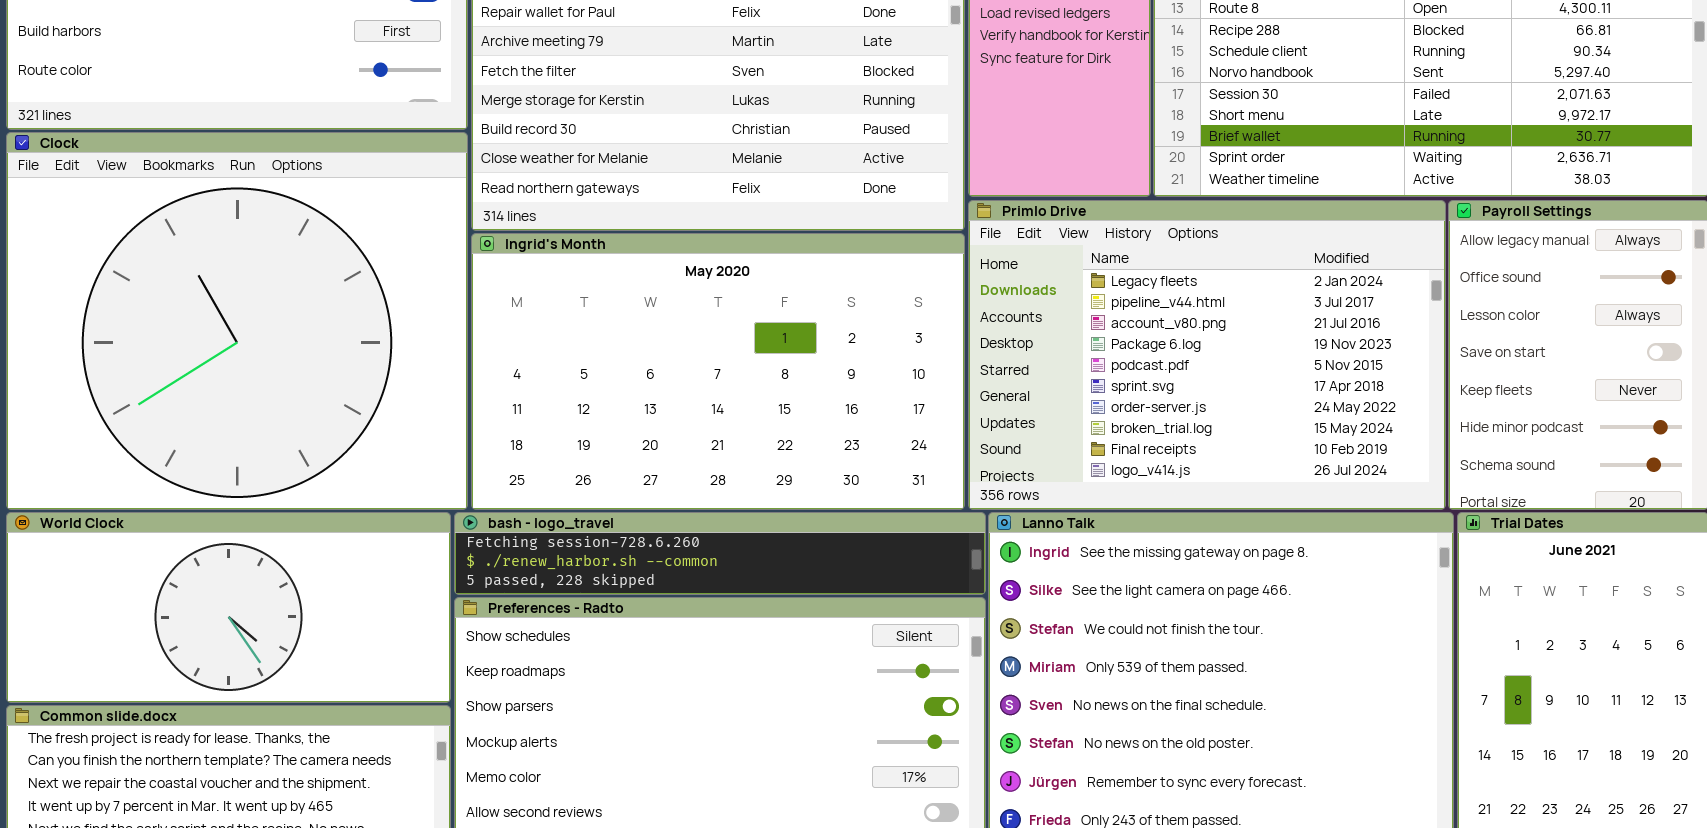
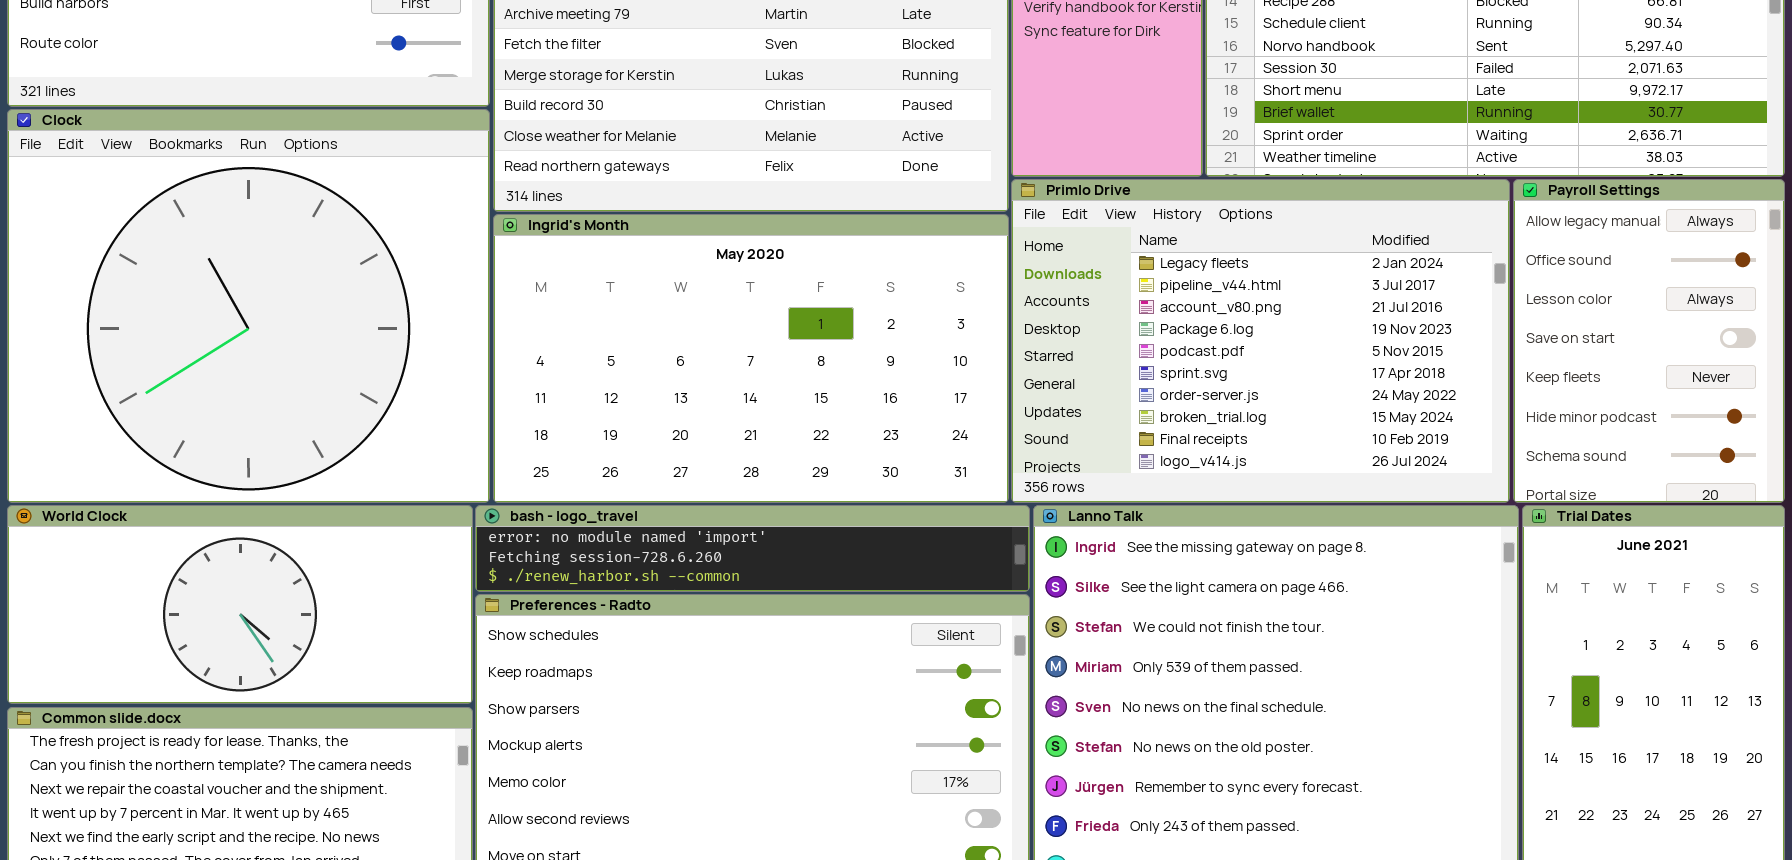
bash - logo_travel: [454,512,986,595] -> [475,505,1030,592], scrolled up 1 row

